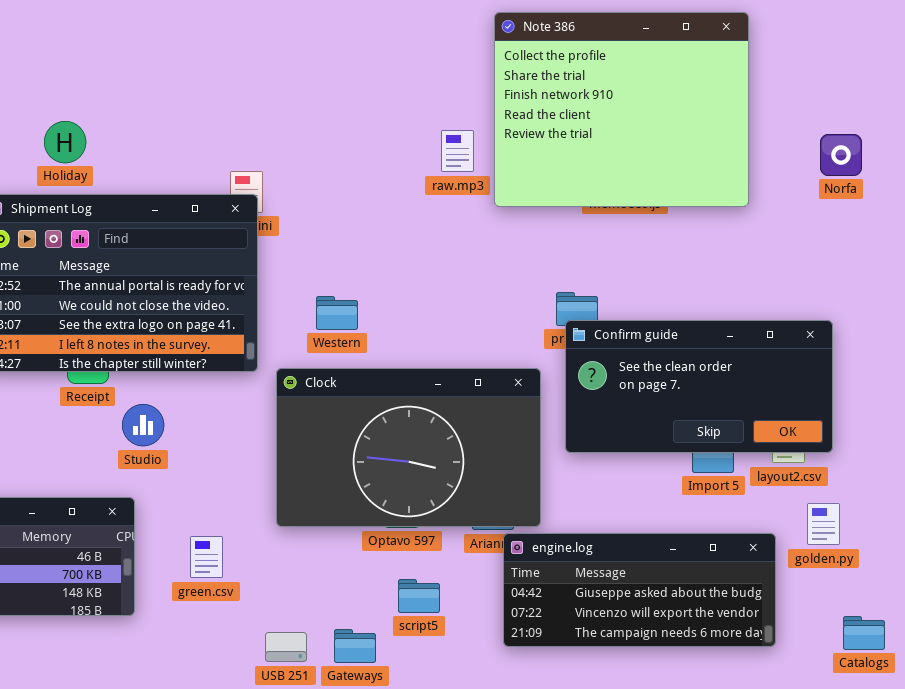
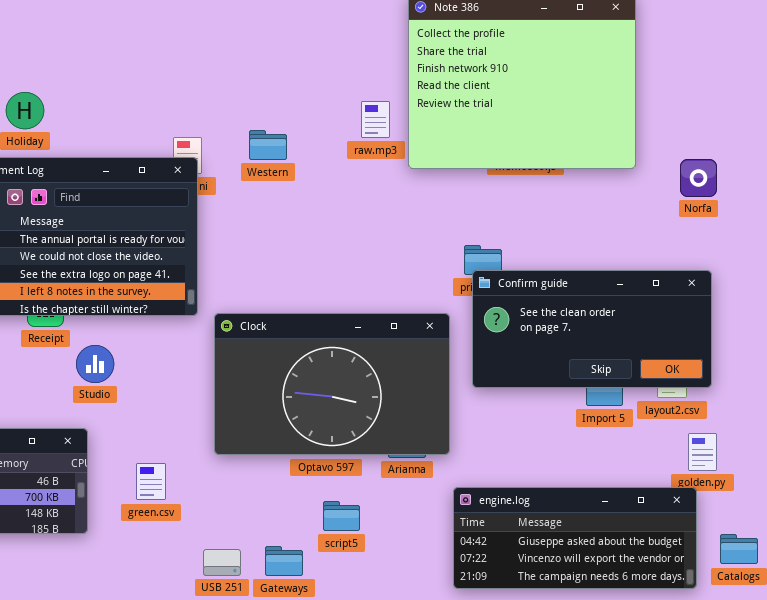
Norfa: [820,134,862,176] -> [680,159,717,197], moved
Western: [316,296,358,330] -> [249,130,287,160], moved
engine.log: [503,533,776,647] -> [453,487,697,589], moved

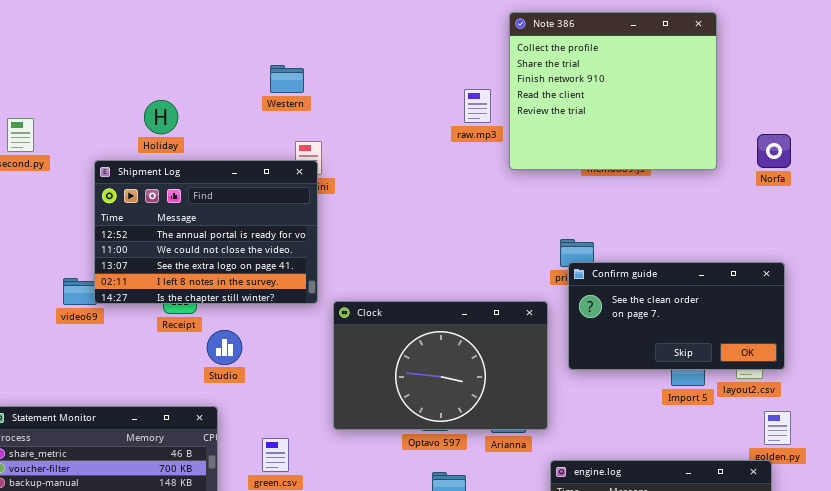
raw.mp3: [361,101,390,138] -> [464,89,491,123], moved
Western: [249,130,287,160] -> [270,65,304,93], moved
Norfa: [680,159,717,197] -> [757,134,791,168], moved

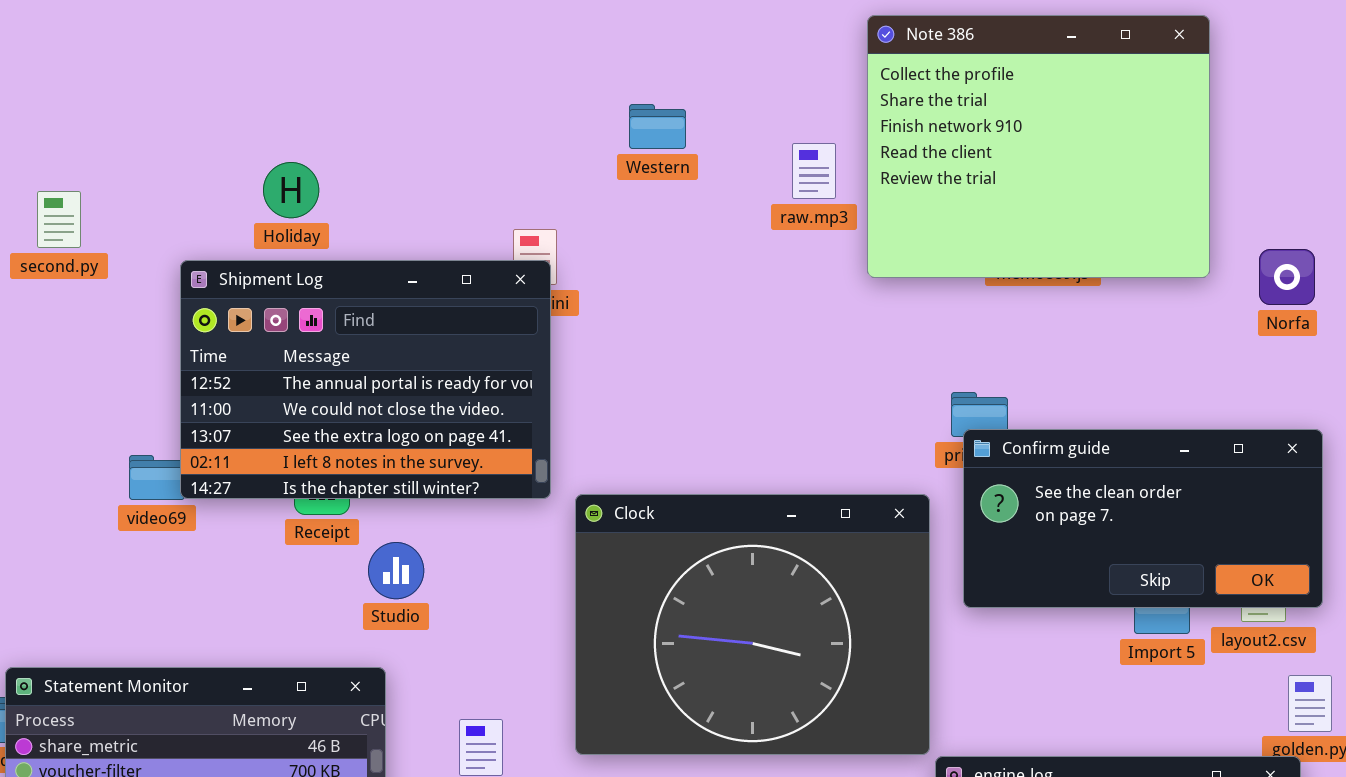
Western: [270,65,304,93] -> [629,104,686,149], moved
Norfa: [757,134,791,168] -> [1259,249,1315,305], moved
Clock: [333,301,548,430] -> [575,494,930,755], resized

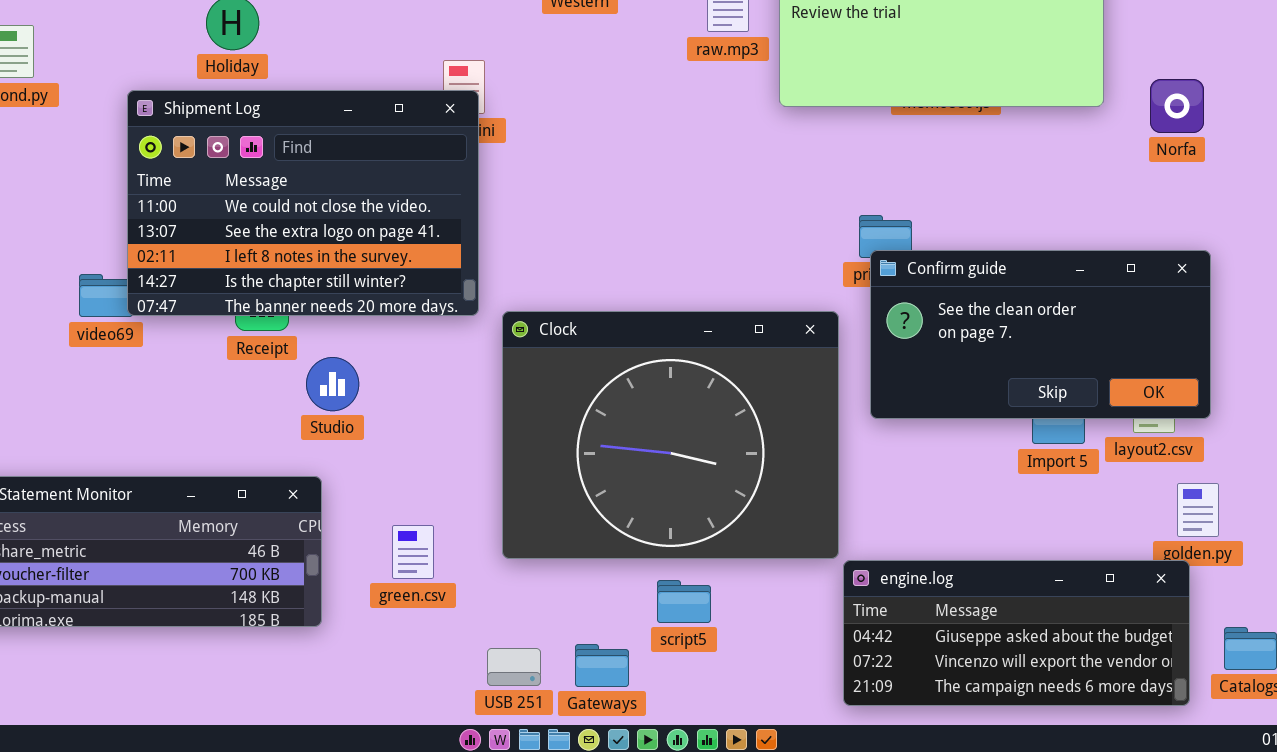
Shipment Log: [180,260,551,499] -> [127,90,479,316], scrolled down 1 row

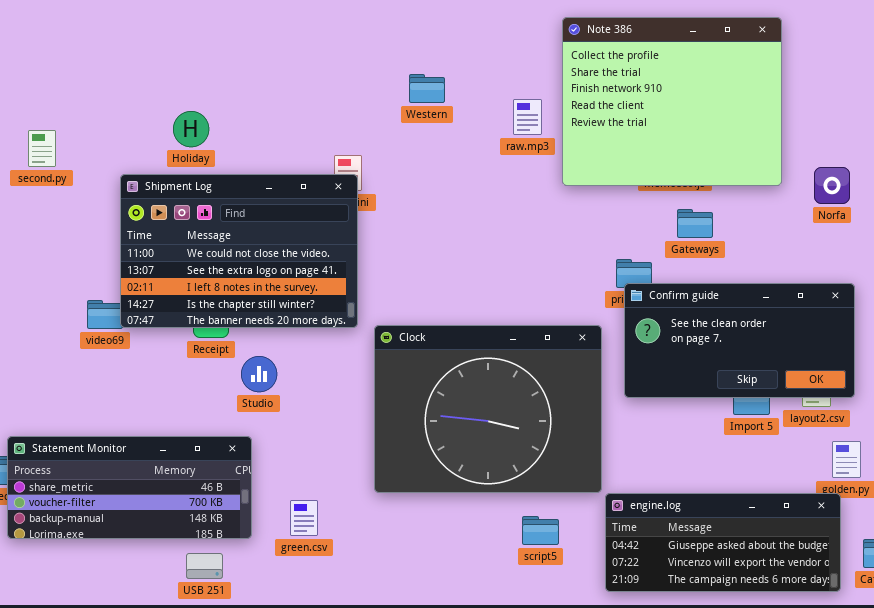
green.csv: [392,525,434,579] -> [290,500,318,536], moved
script5: [657,580,711,623] -> [522,516,559,545], moved
Gateways: [575,644,629,687] -> [677,209,713,238], moved
USB 251: [487,648,541,686] -> [186,553,223,579], moved

